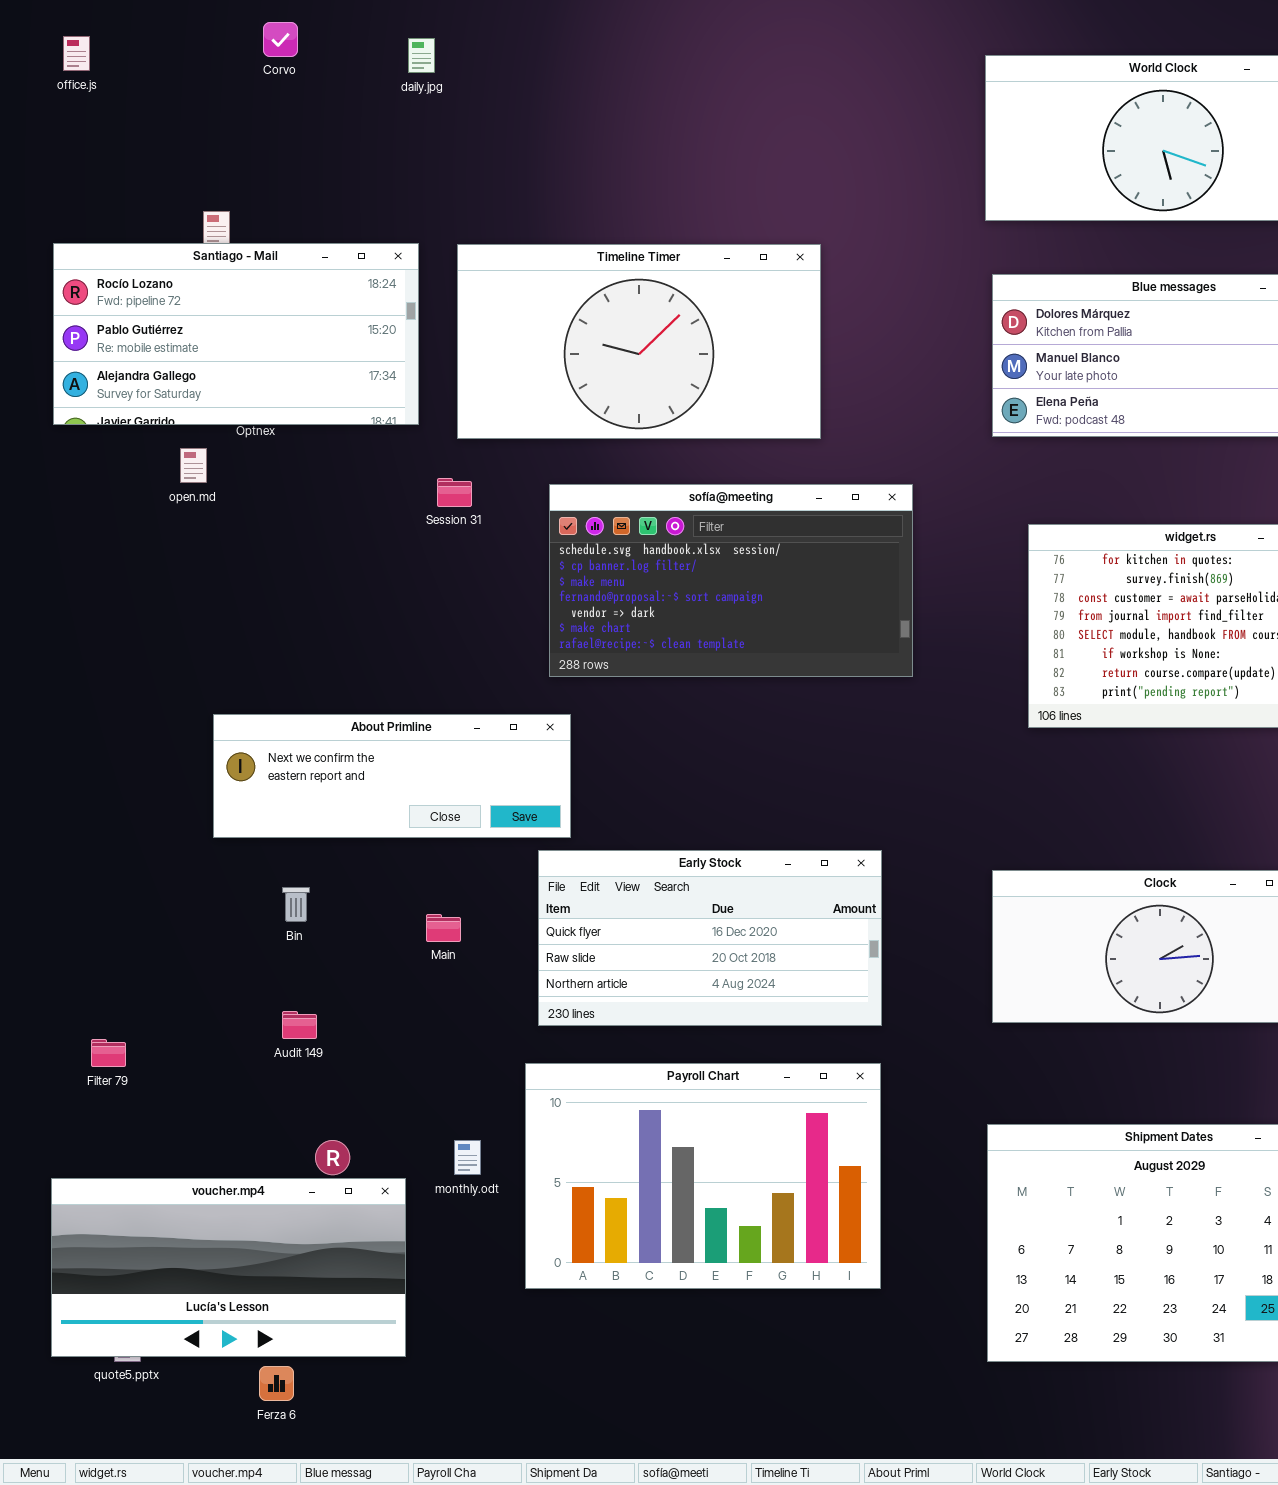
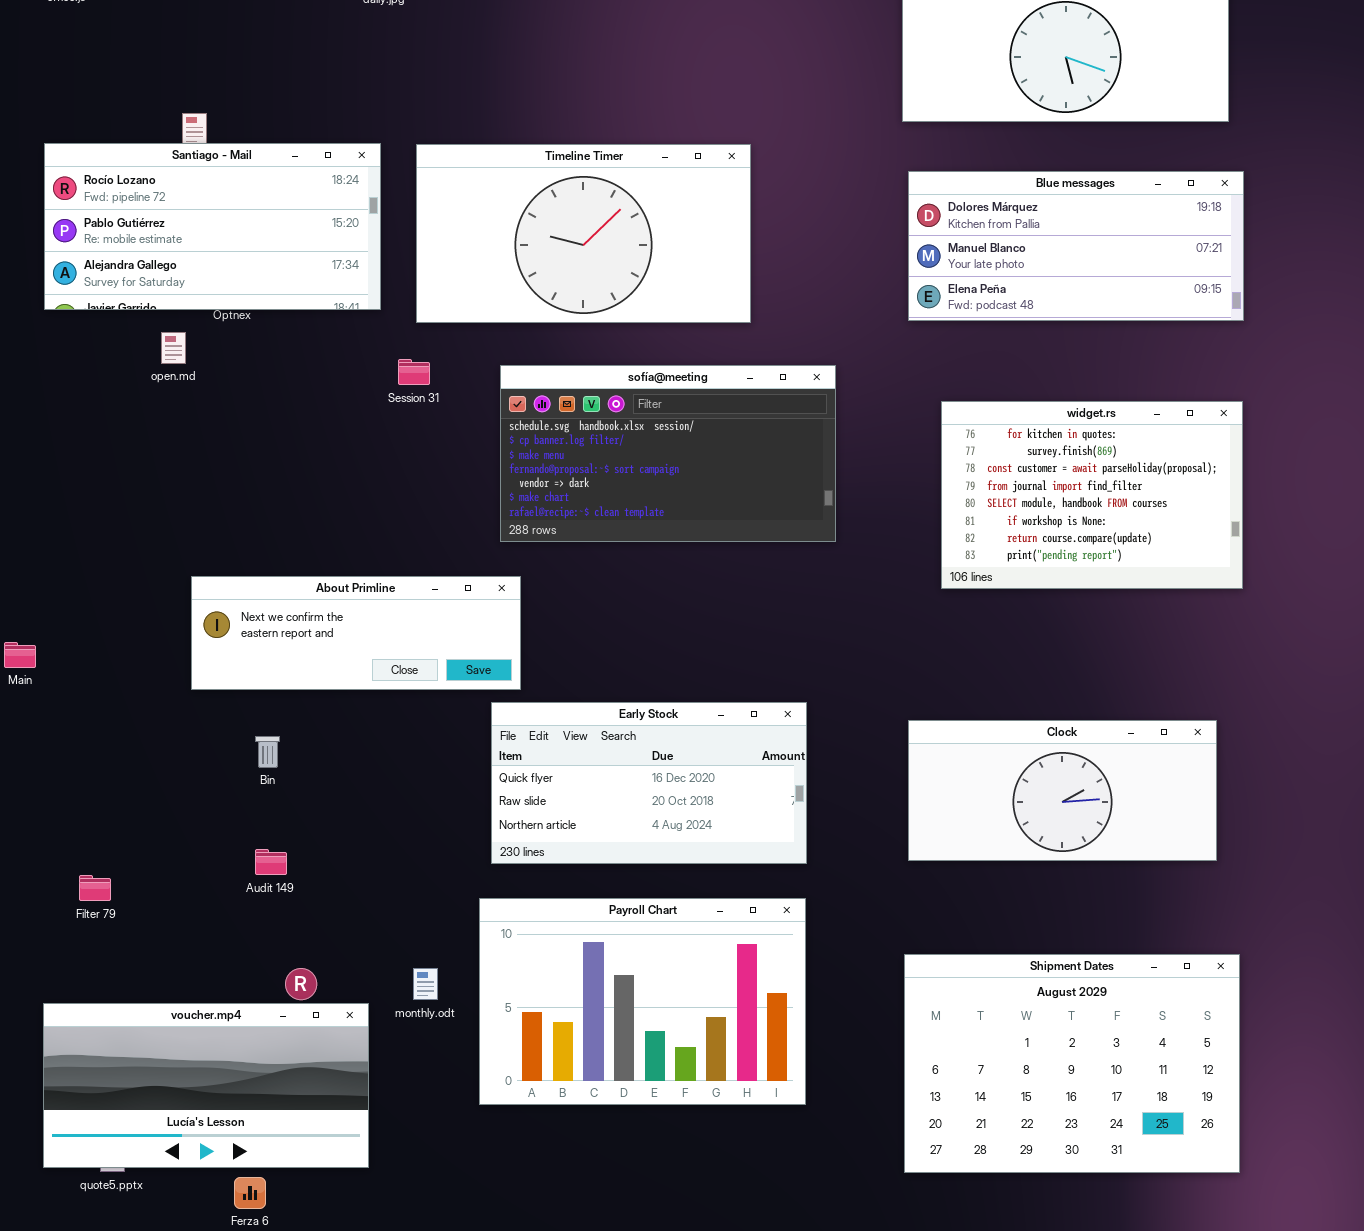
Main: [426,914,461,942] -> [4,642,36,668], moved

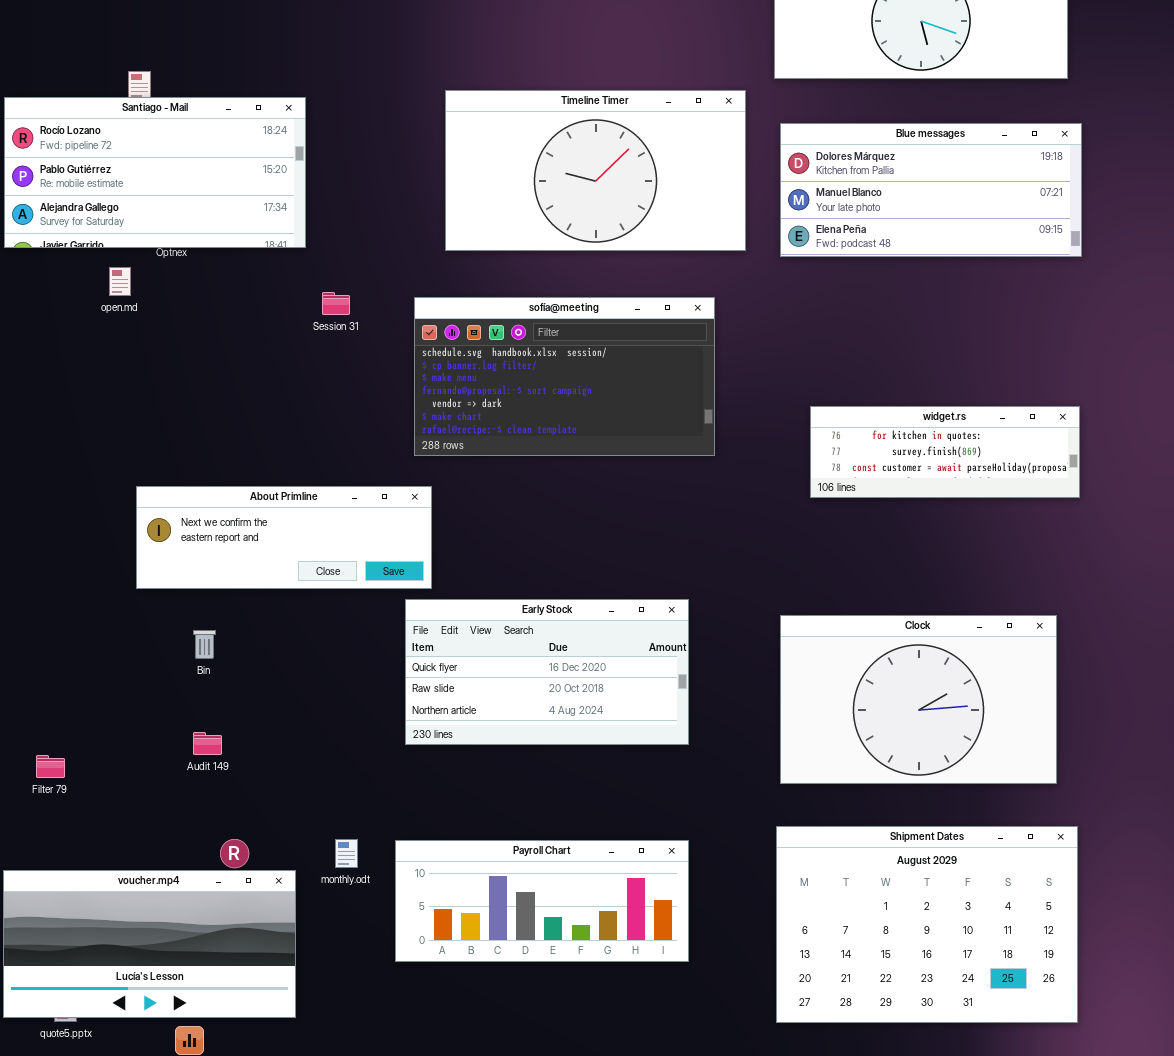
Timeline Timer: [416,144,751,323] -> [445,90,746,251], moved
widget.rs: [941,401,1243,589] -> [810,406,1080,498], resized
Clock: [908,720,1217,861] -> [780,615,1057,784], resized
Payroll Chart: [479,898,806,1105] -> [395,840,689,962], resized

